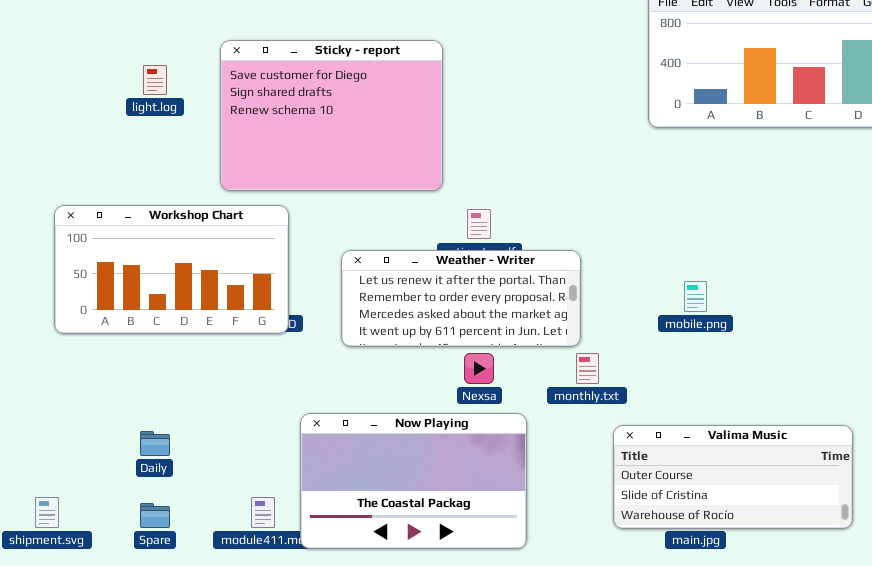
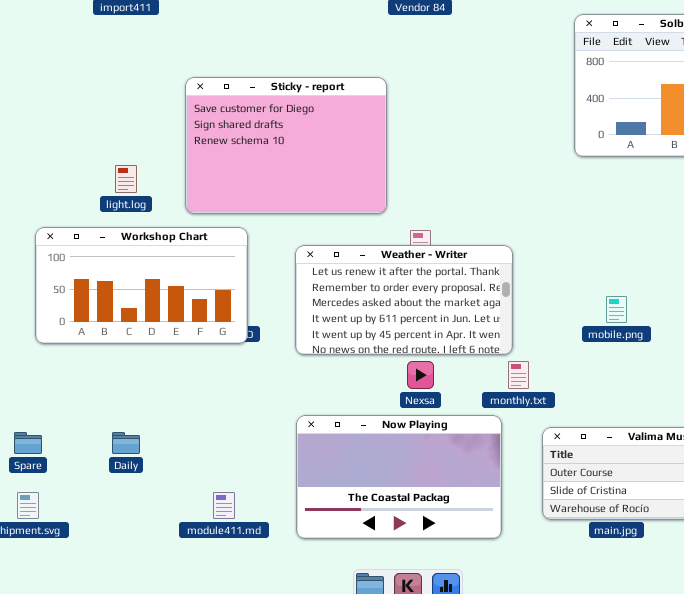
light.log: [143,65,167,95] -> [115,165,137,193], moved
Weather - Writer: [341,250,581,347] -> [295,245,513,355], resized
Now Playing: [300,413,527,549] -> [296,415,502,539], moved
Spare: [140,503,170,528] -> [14,432,42,454], moved

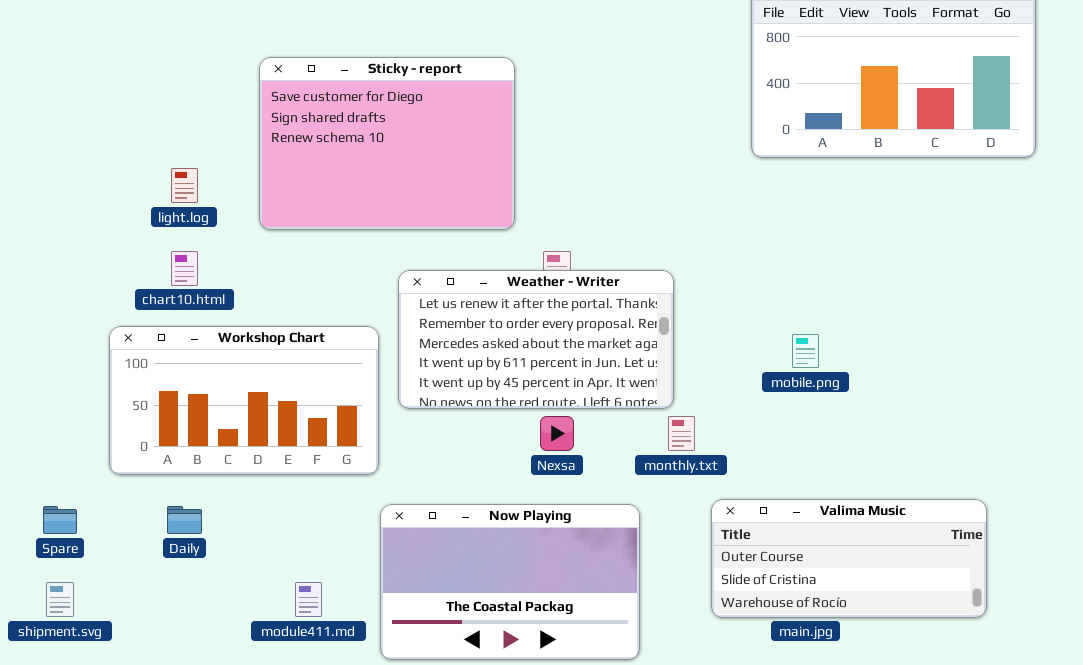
Workshop Chart: [35,227,248,344] -> [109,326,379,475], moved
Now Playing: [296,415,502,539] -> [380,504,640,660], moved

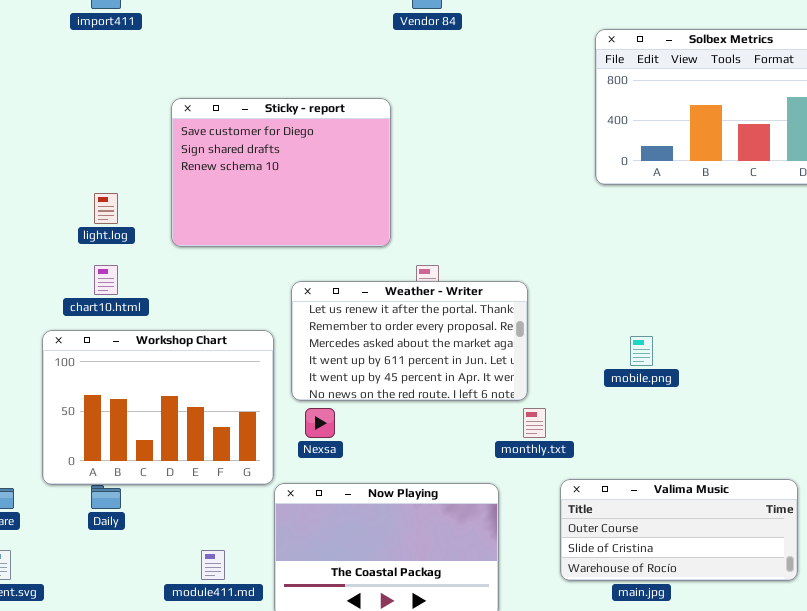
Workshop Chart: [109,326,379,475] -> [42,330,274,485], resized
Nexsa: [540,416,574,451] -> [305,408,335,438], moved

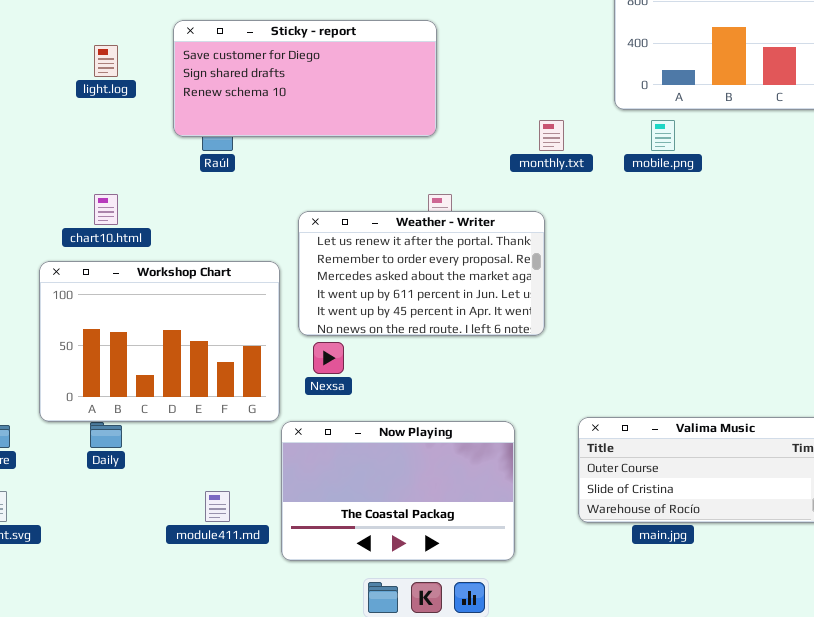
Sticky - report: [171,98,391,247] -> [173,20,437,137], resized
light.log: [94,193,118,224] -> [94,45,118,77], moved
mobile.png: [630,336,653,366] -> [651,120,675,151], moved
monthly.txt: [523,408,546,438] -> [539,120,564,151], moved

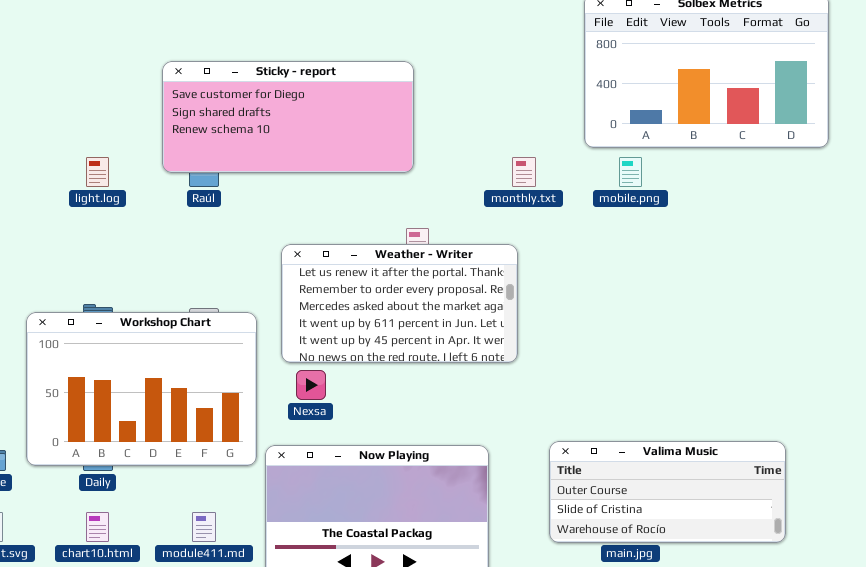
light.log: [94,45,118,77] -> [86,157,109,187], moved
chart10.html: [94,194,118,225] -> [86,512,109,542], moved
Workshop Chart: [39,261,280,422] -> [26,312,257,466], moved

